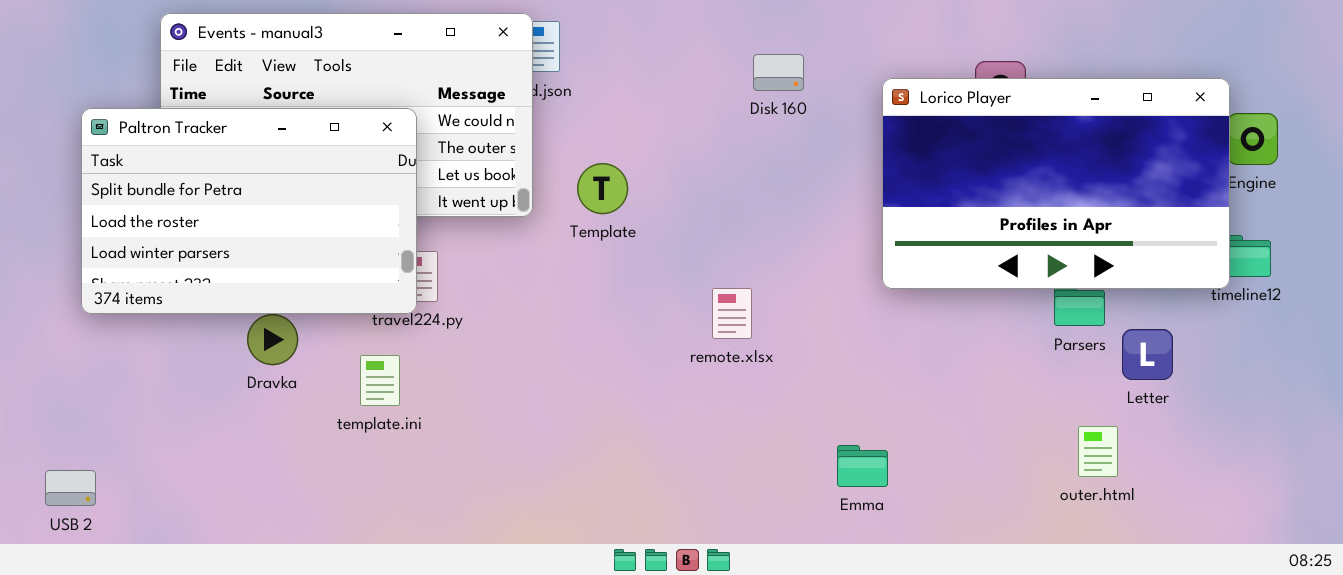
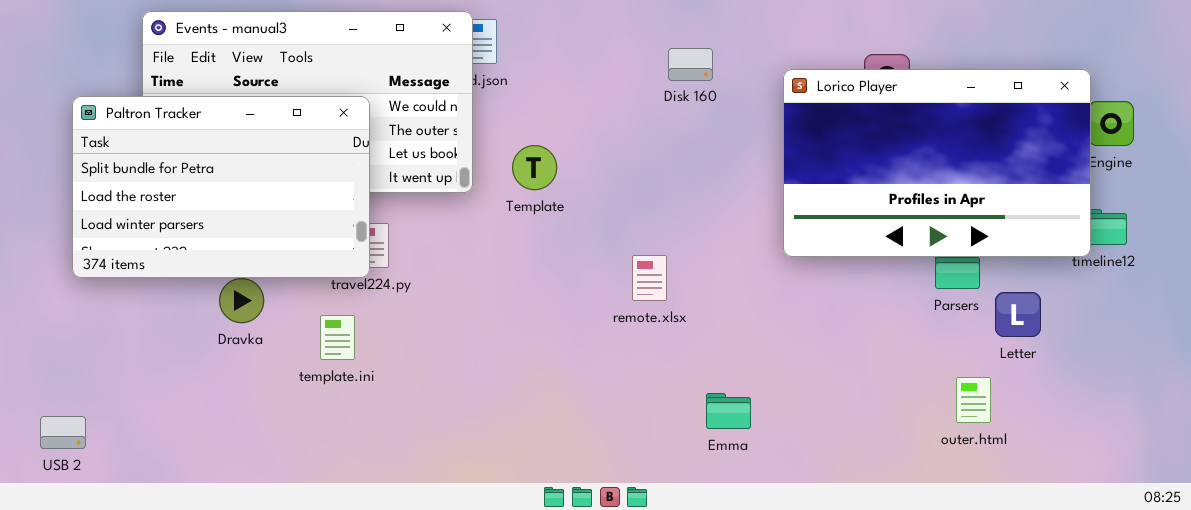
Emma: [837,445,888,487] -> [706,393,751,429], moved

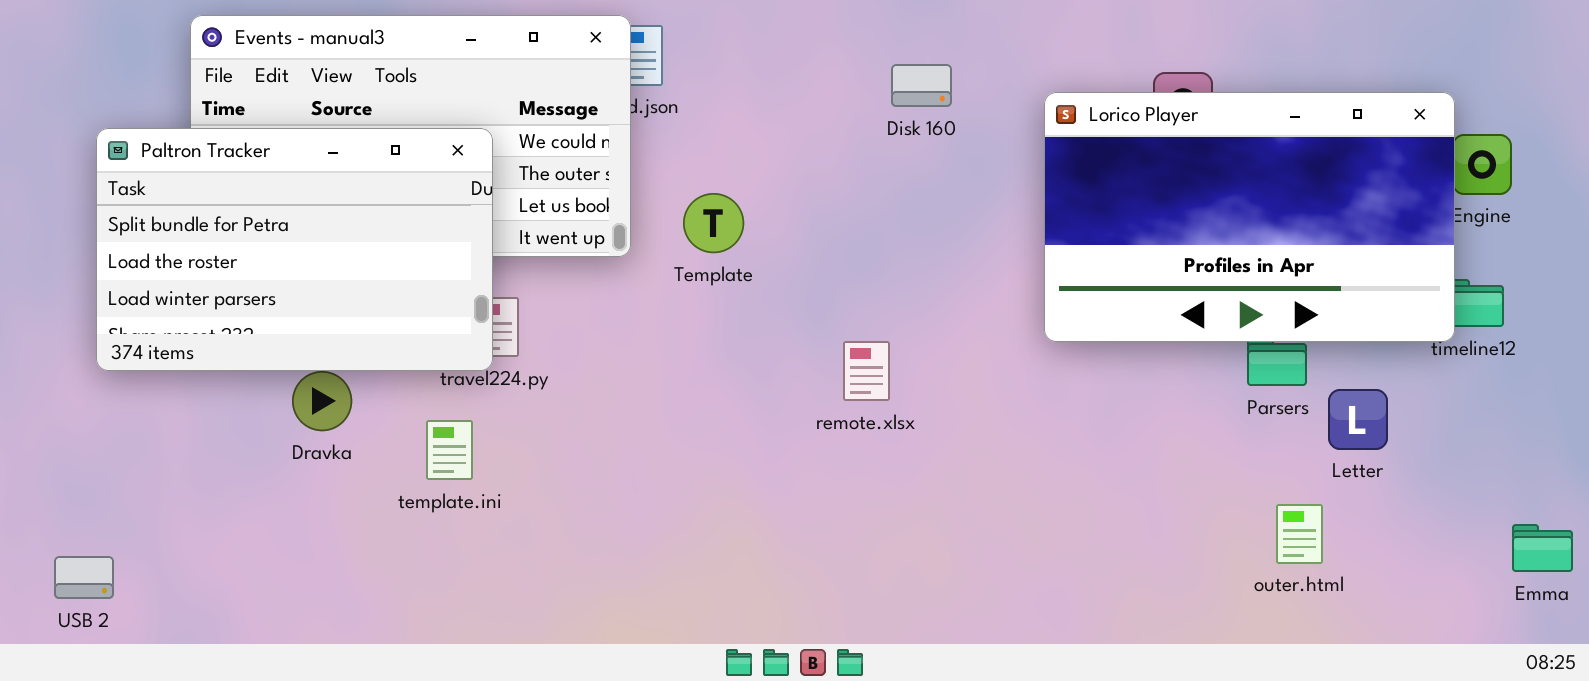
Emma: [706,393,751,429] -> [1512,524,1573,572], moved

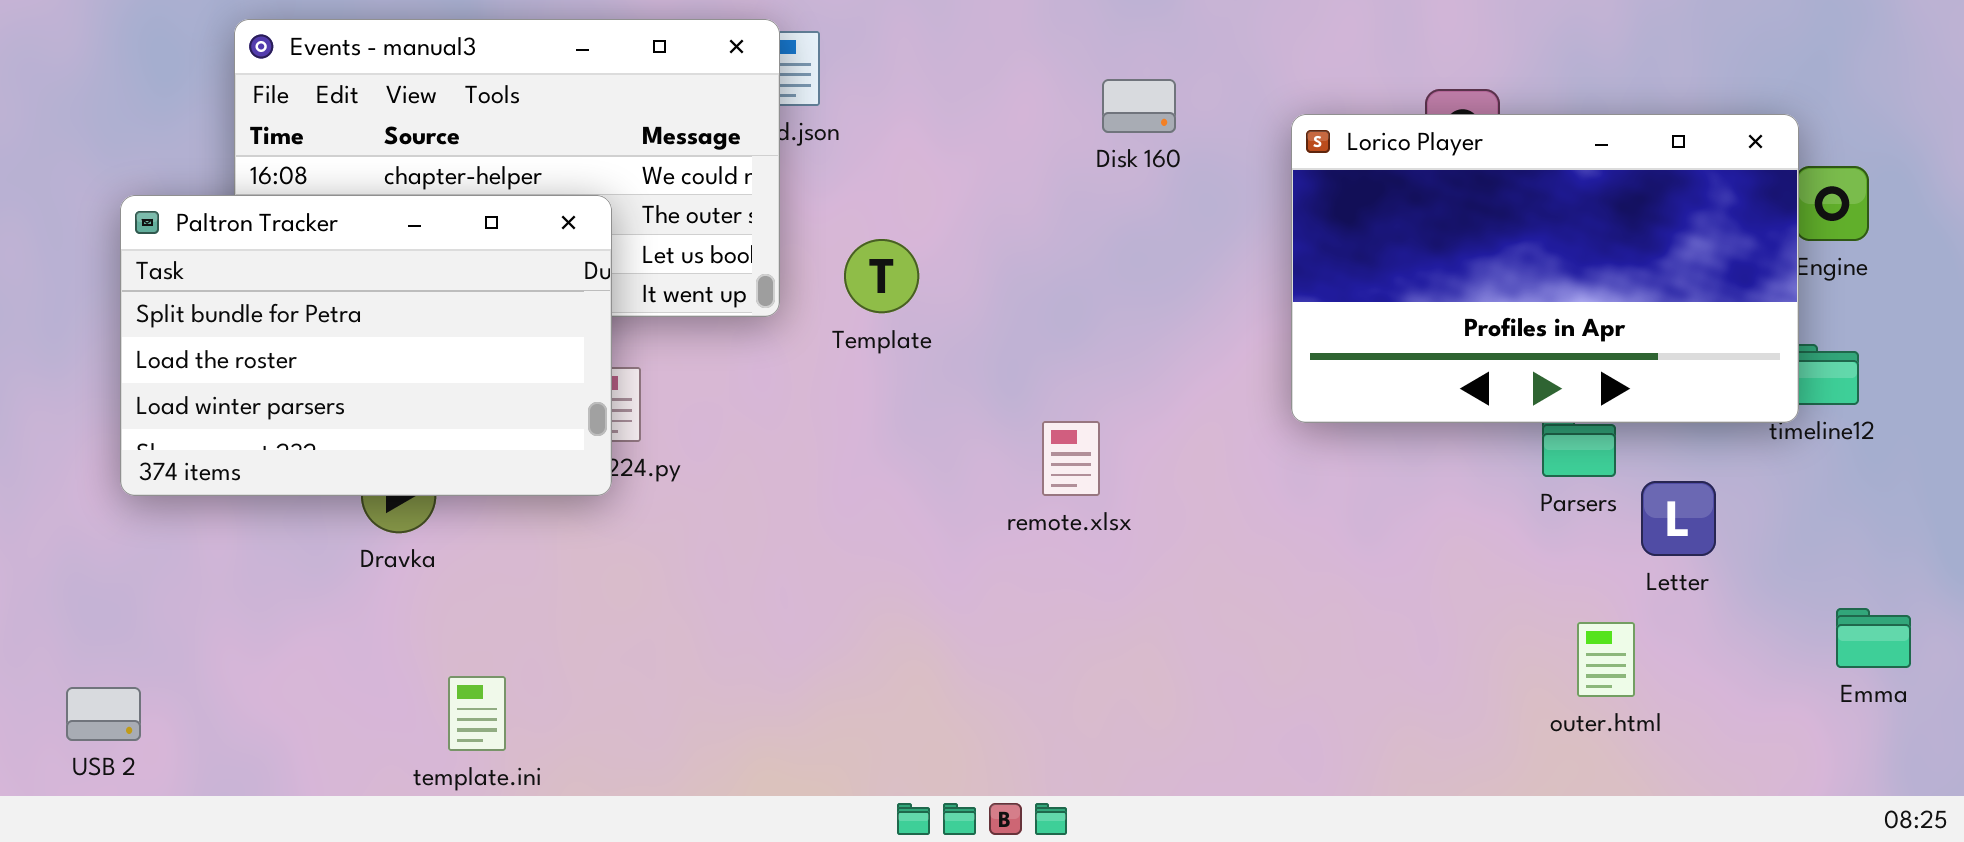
Paltron Tracker: [96,128,493,371] -> [120,195,612,496], moved
template.ini: [426,420,473,480] -> [448,676,506,751], moved
Emma: [1512,524,1573,572] -> [1836,608,1911,668], moved

